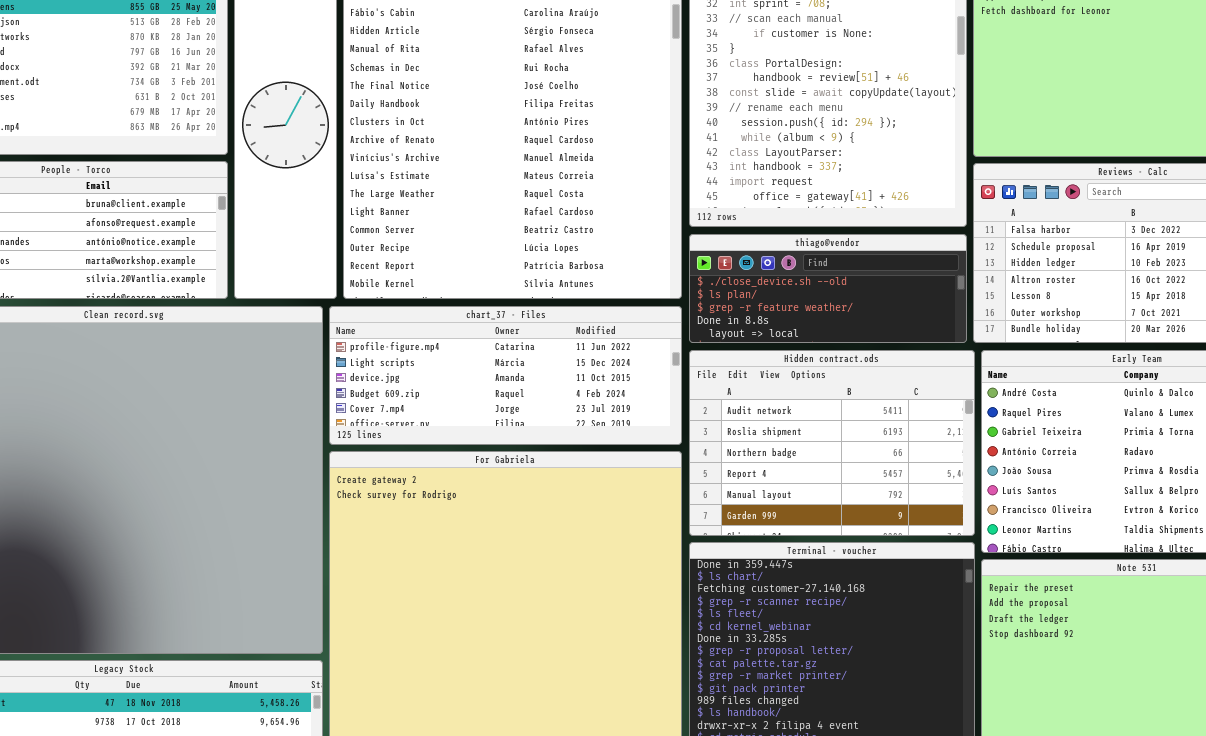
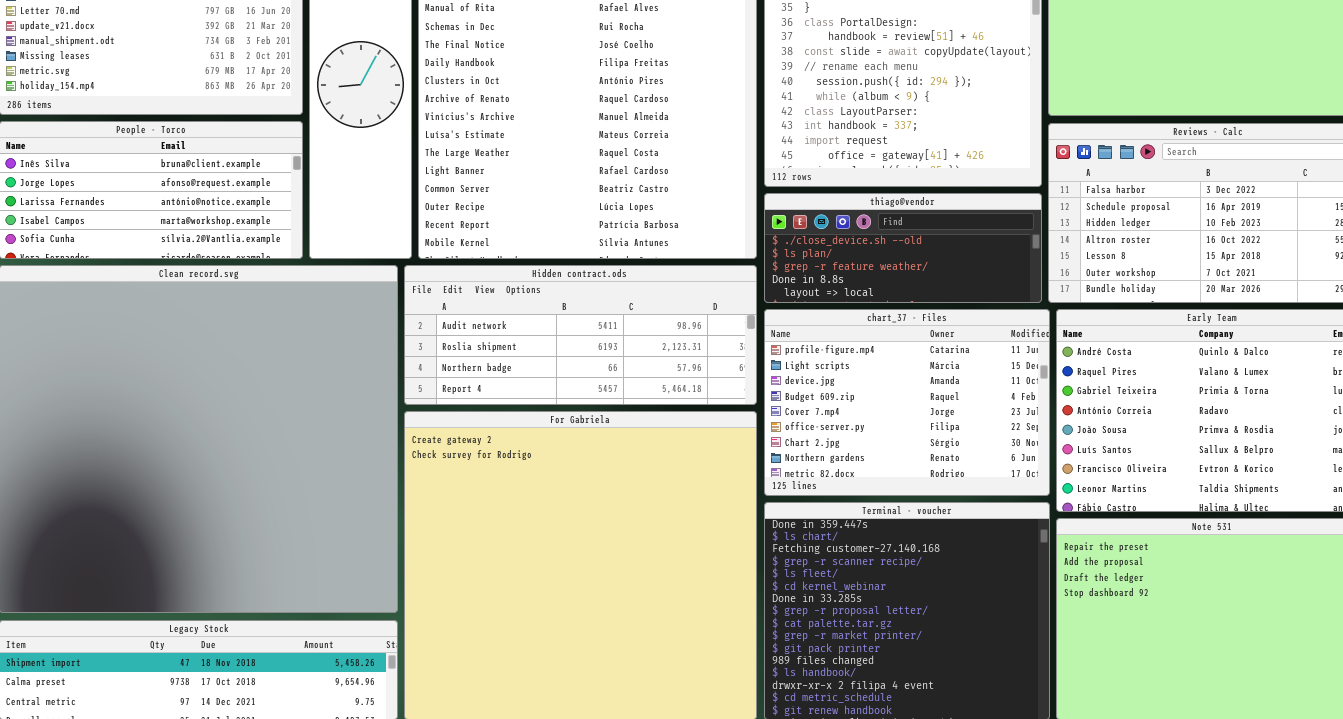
chart_37 - Files: [329,306,682,445] -> [764,309,1050,496], moved, resized
Hidden contract.ods: [689,350,975,536] -> [404,265,757,405], moved, resized

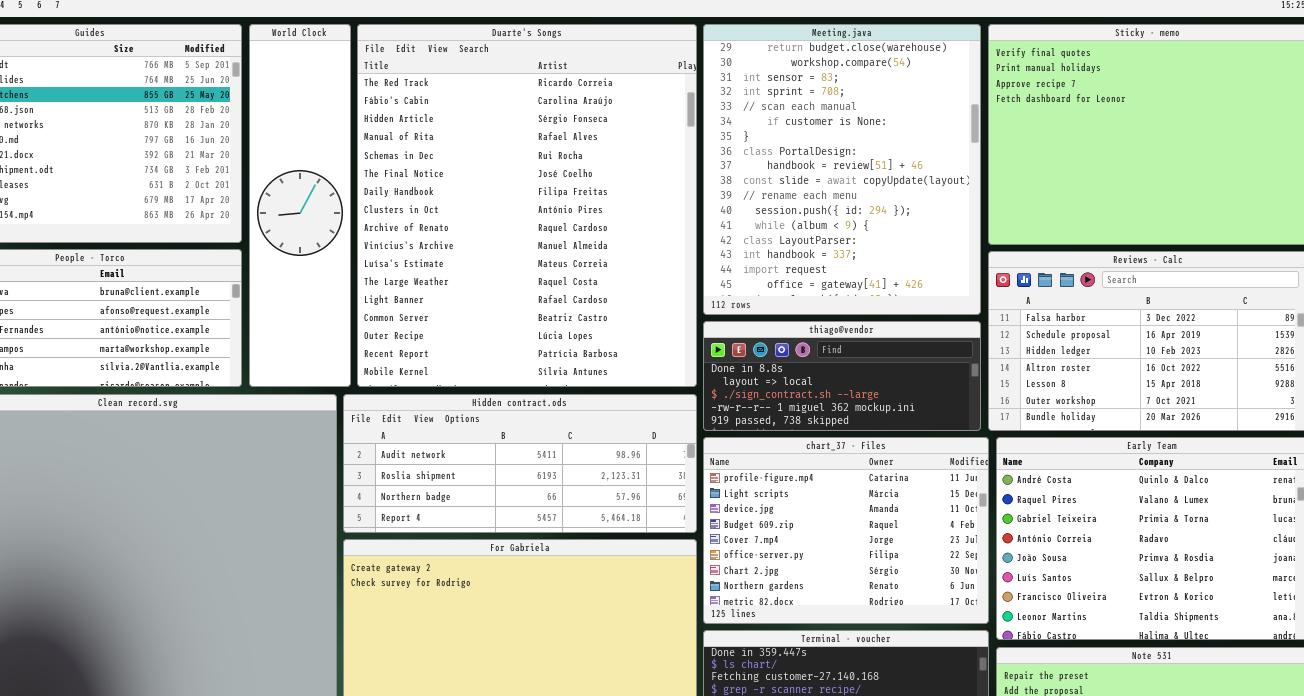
thiago@vendor: [764,193,1042,303] -> [703,321,981,431], scrolled down 3 rows

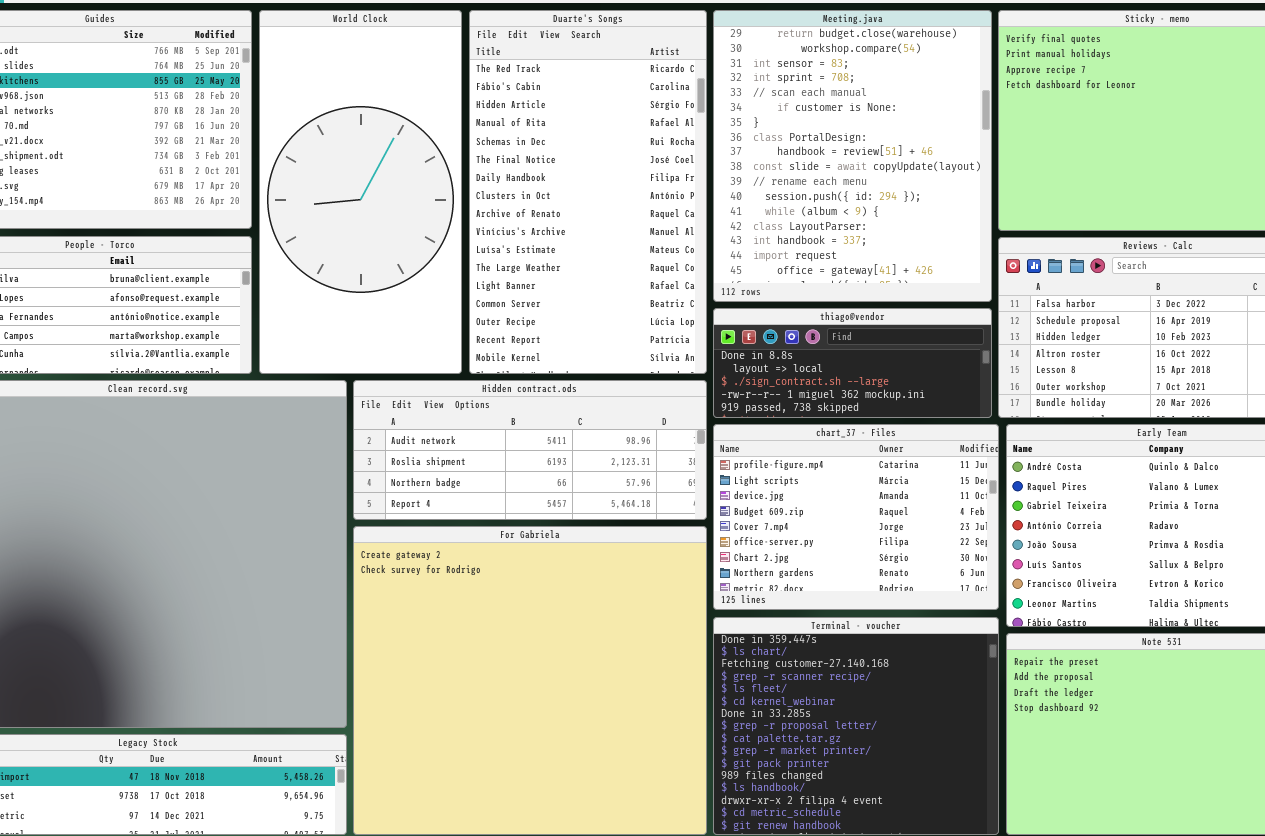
World Clock: [249,24,351,387] -> [259,10,462,374], resized
Duarte's Songs: [357,24,697,387] -> [469,10,707,374], resized

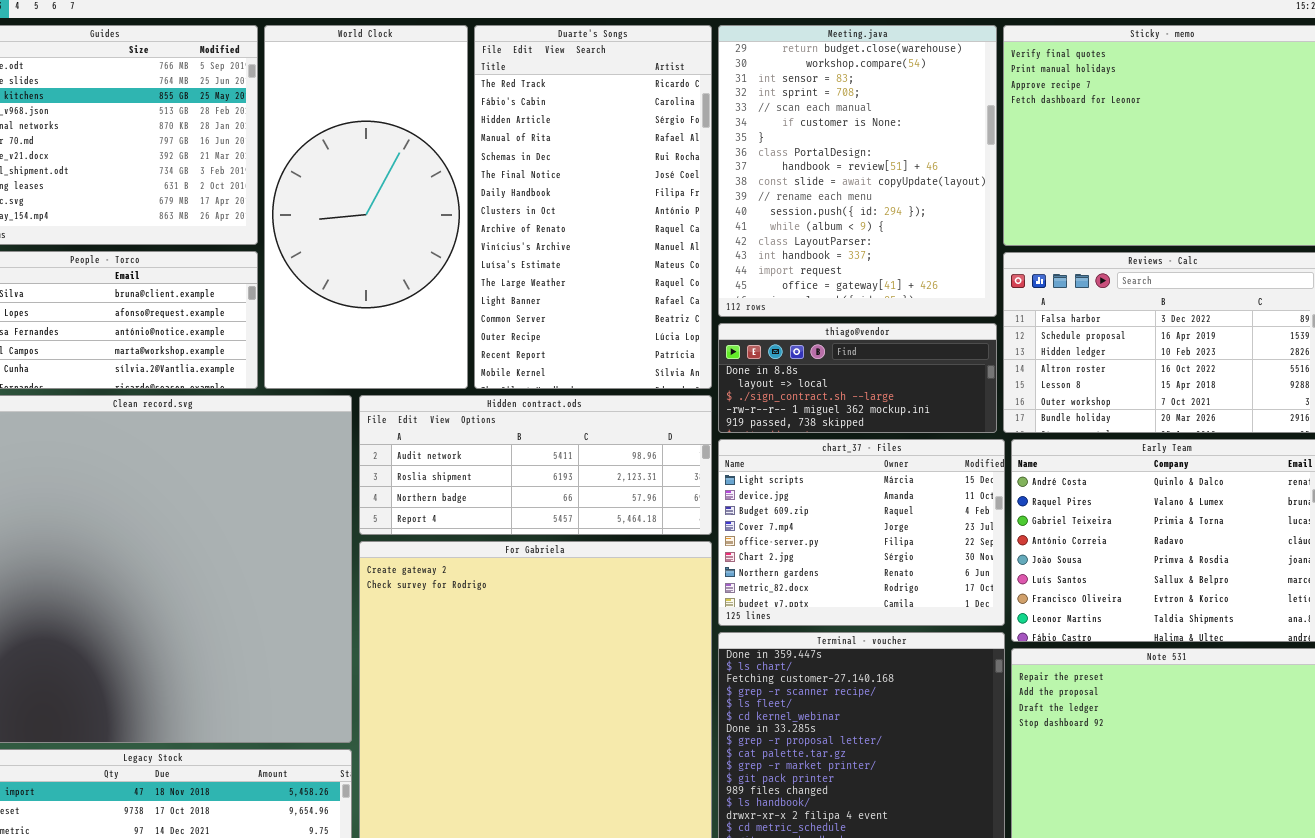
chart_37 - Files: [713,424,999,610] -> [718,439,1005,626], scrolled down 1 row

